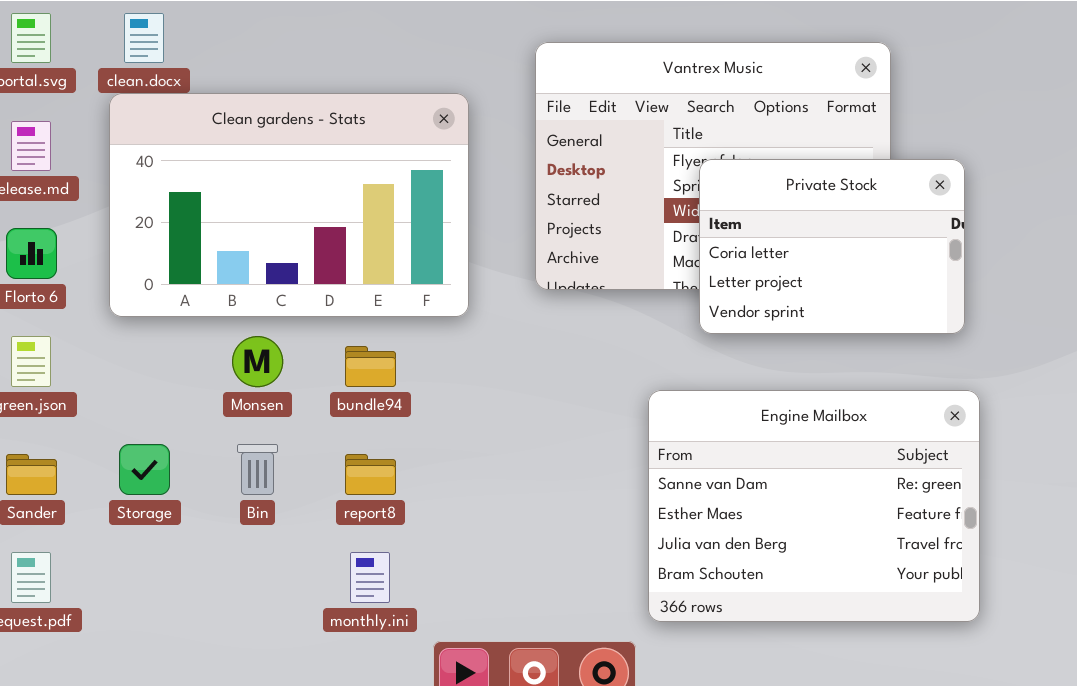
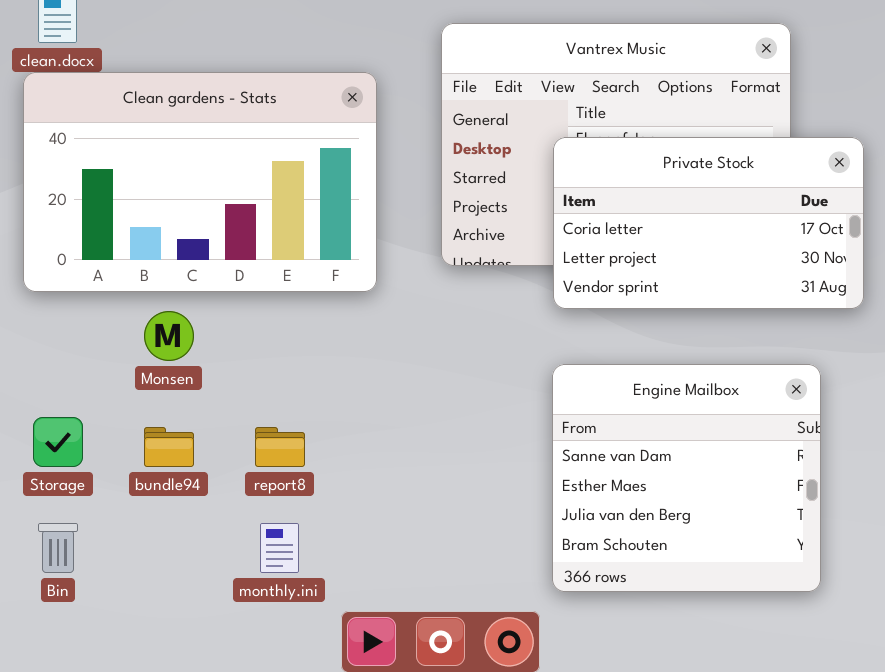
Private Stock: [699,159,965,334] -> [553,137,864,309], resized
bundle94: [345,346,396,387] -> [144,427,194,467], moved
Engine Mailbox: [648,390,980,622] -> [552,364,821,592], resized
Bin: [237,444,278,495] -> [38,523,78,573], moved

